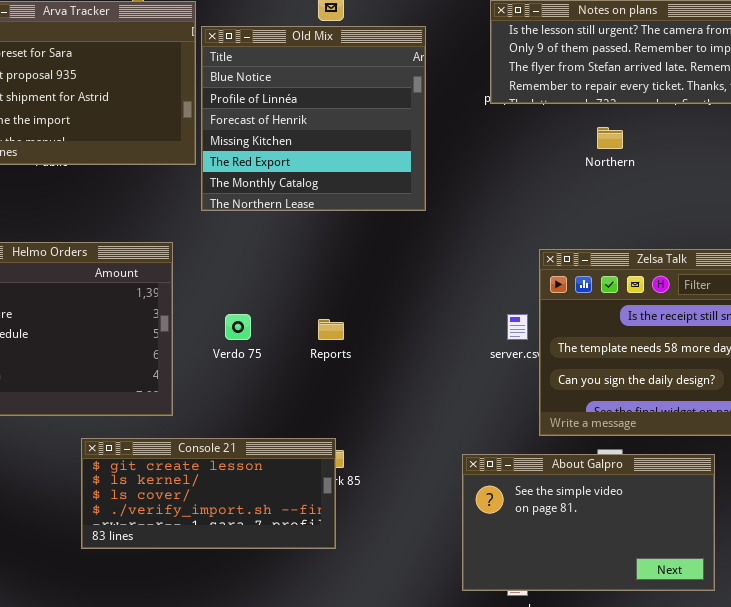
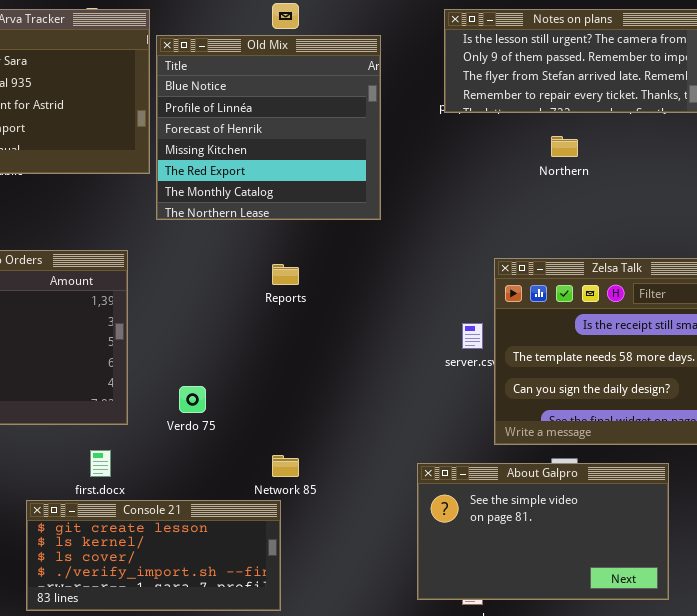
Verdo 75: [225,314,251,340] -> [179,386,206,413], moved
Reports: [318,319,344,340] -> [272,264,299,285], moved
Console 21: [81,438,336,549] -> [26,500,281,611], moved

